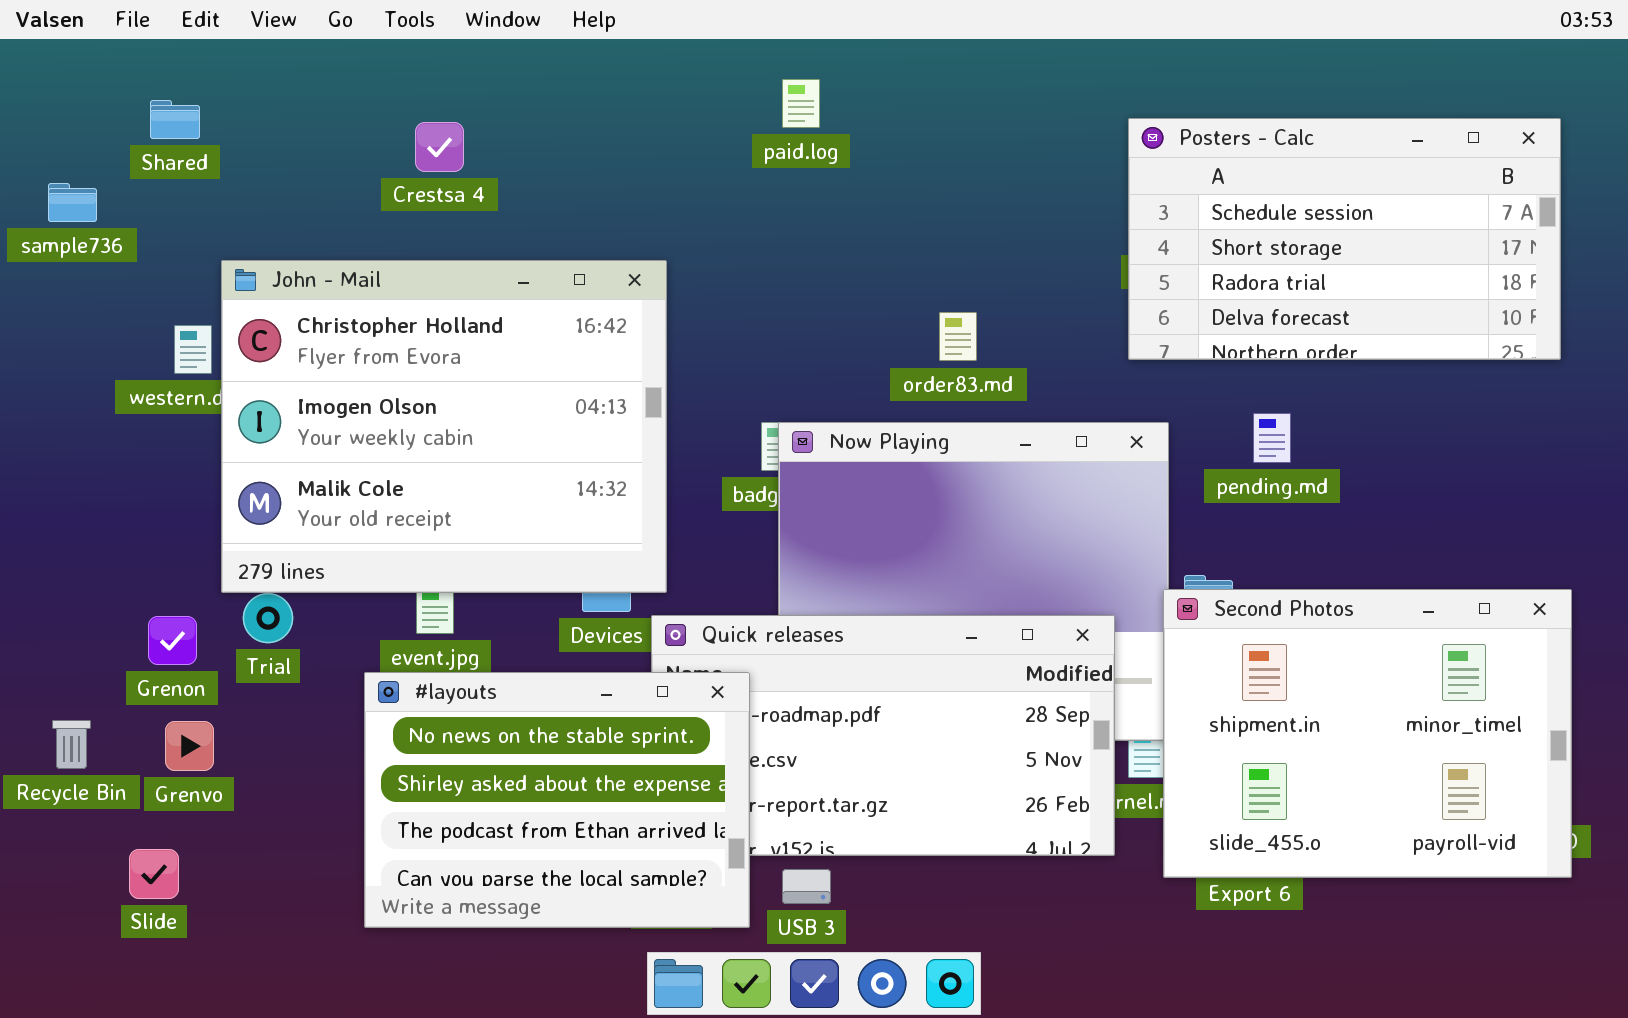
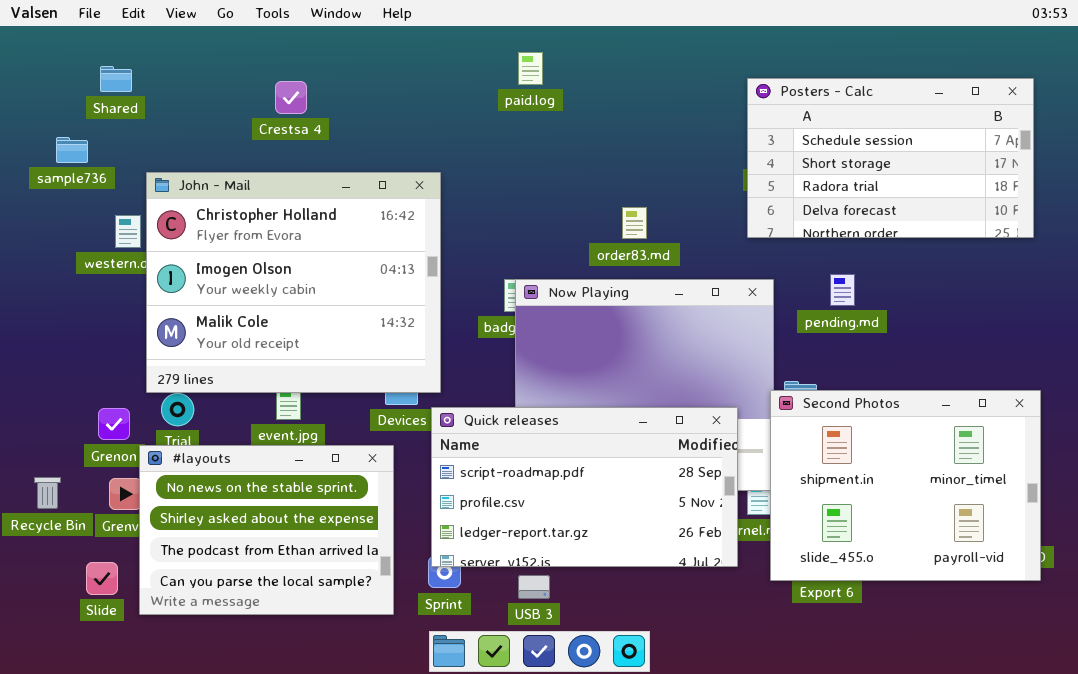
sample736: [48,183,97,222] -> [56,137,88,163], moved
#layouts: [364,672,750,928] -> [139,445,394,615], moved

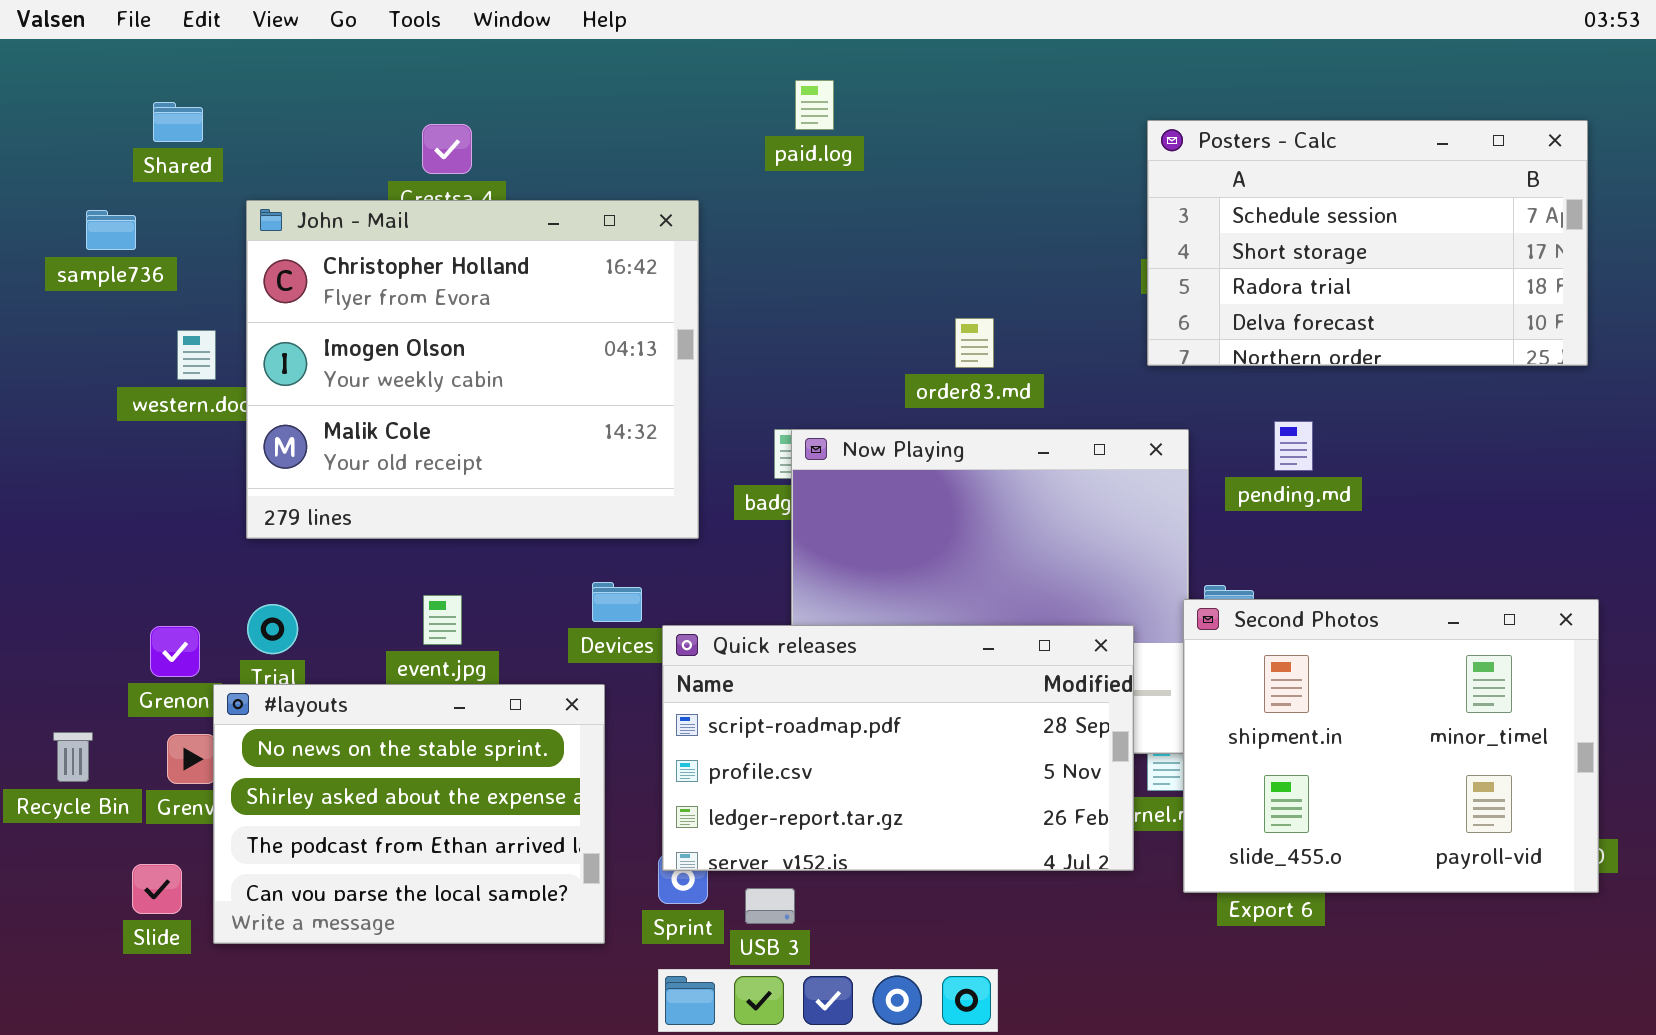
John - Mail: [146,172,441,393] -> [246,200,699,539], moved
USB 3: [518,575,550,599] -> [745,888,795,924], moved

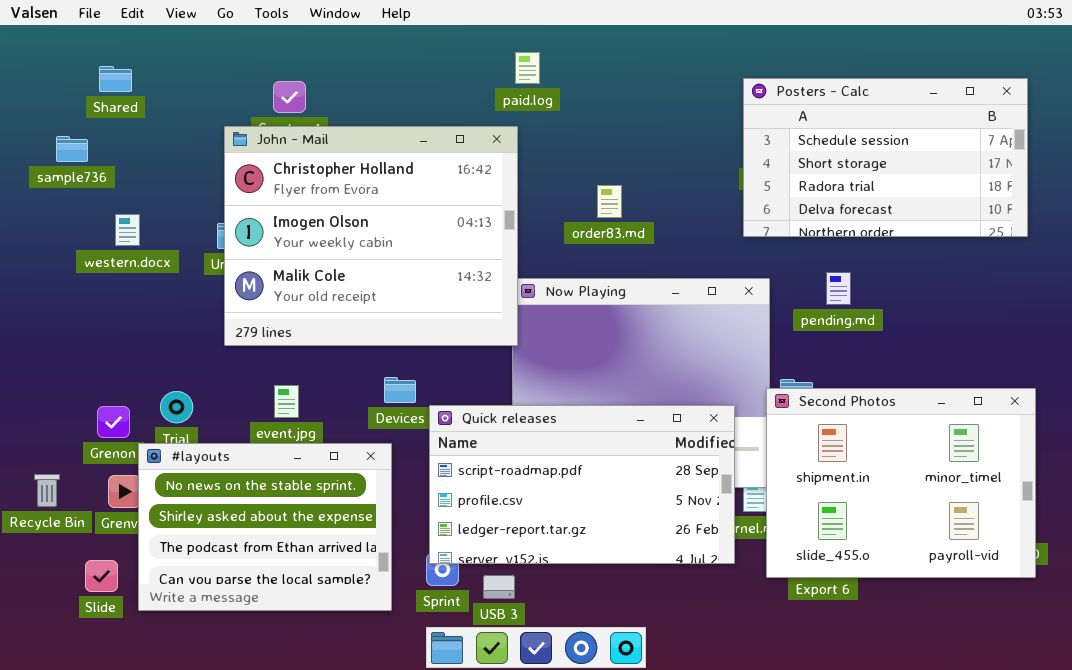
John - Mail: [246,200,699,539] -> [224,126,518,346], moved
order83.md: [955,318,994,368] -> [597,185,622,218], moved

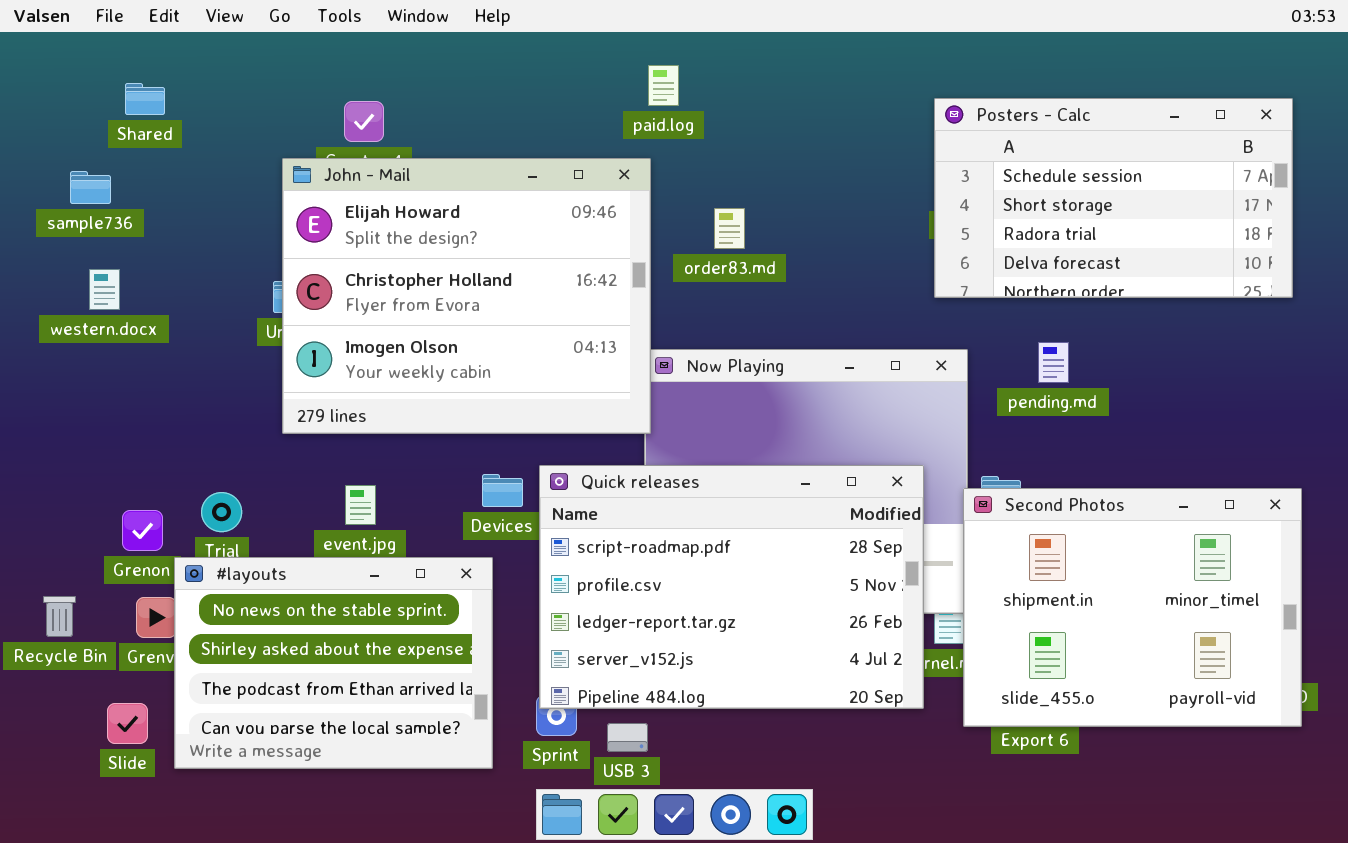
John - Mail: [224,126,518,346] -> [282,158,651,434], scrolled up 1 row
order83.md: [597,185,622,218] -> [714,208,745,249], moved
western.docx: [115,214,140,246] -> [89,269,120,310], moved
Quick releases: [429,405,735,564] -> [539,465,924,709], resized

